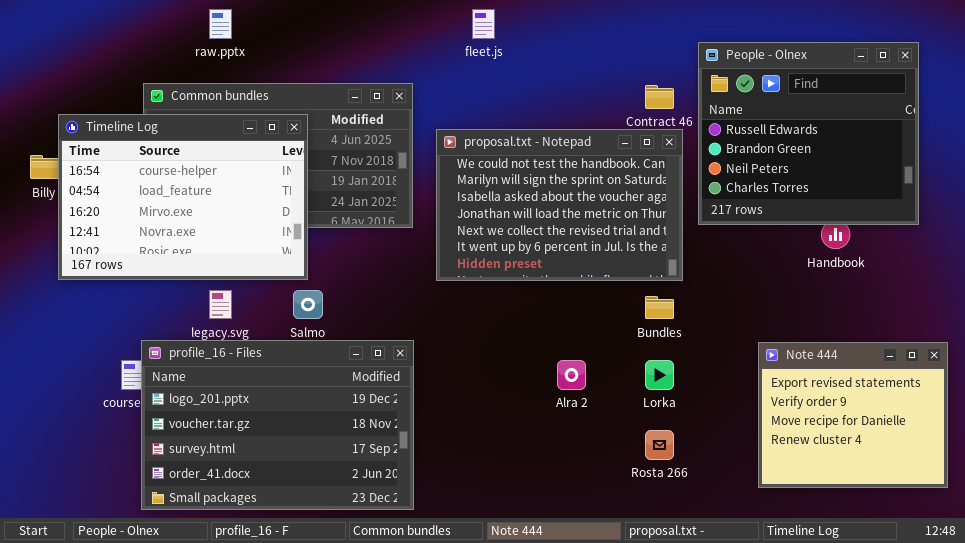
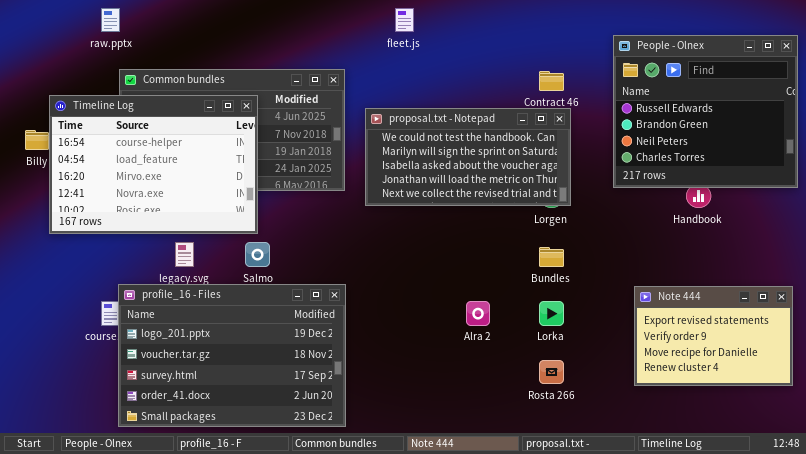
raw.pptx: [209,9,232,39] -> [101,8,120,32], moved
People - Olnex: [698,42,919,225] -> [613,35,798,188], moved
proposal.txt - Notepad: [436,129,683,281] -> [365,108,571,206], resized
Note 444: [758,342,948,488] -> [634,286,793,386], resized

